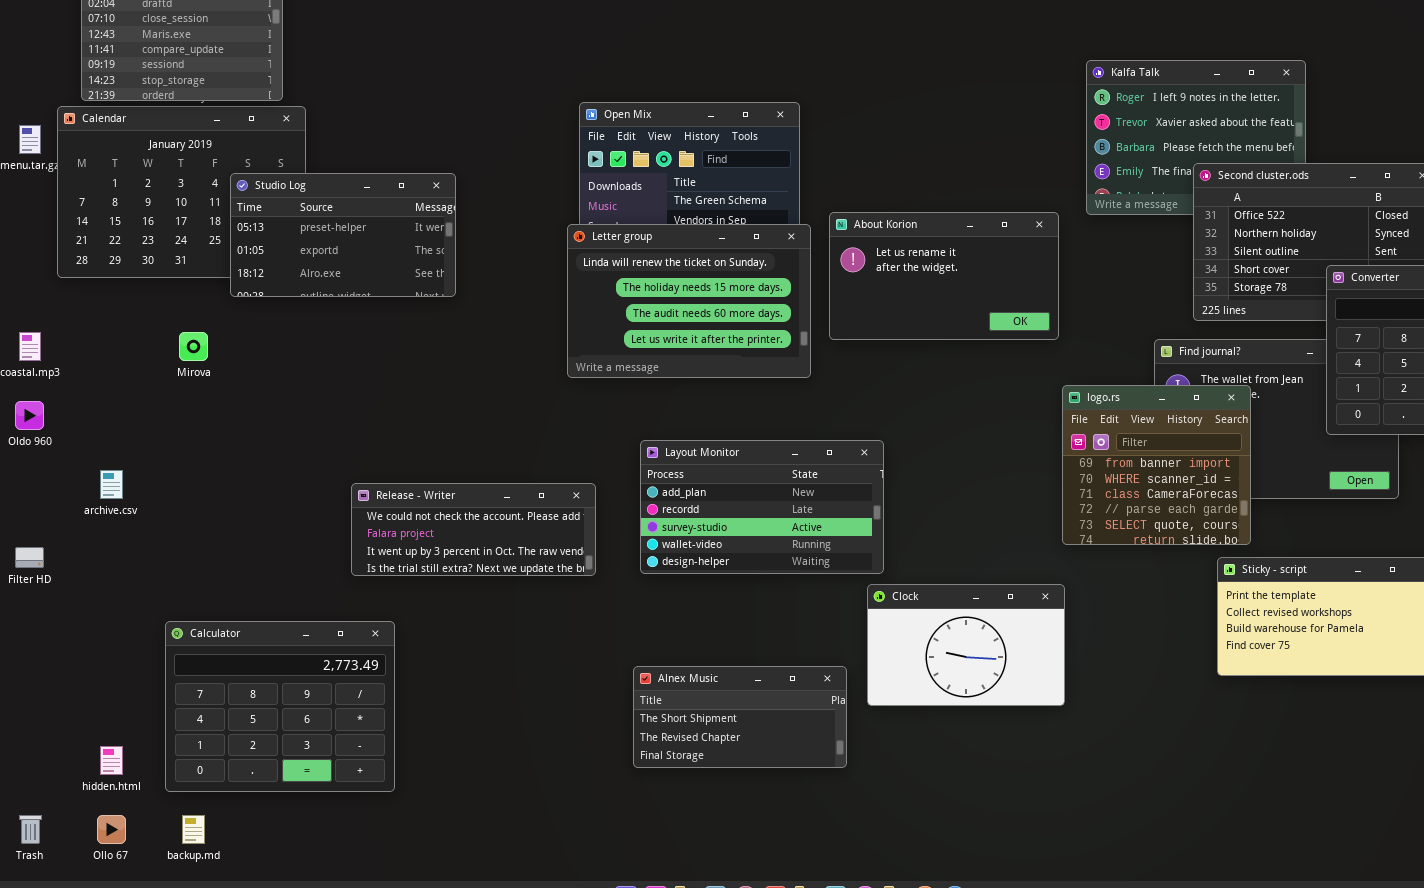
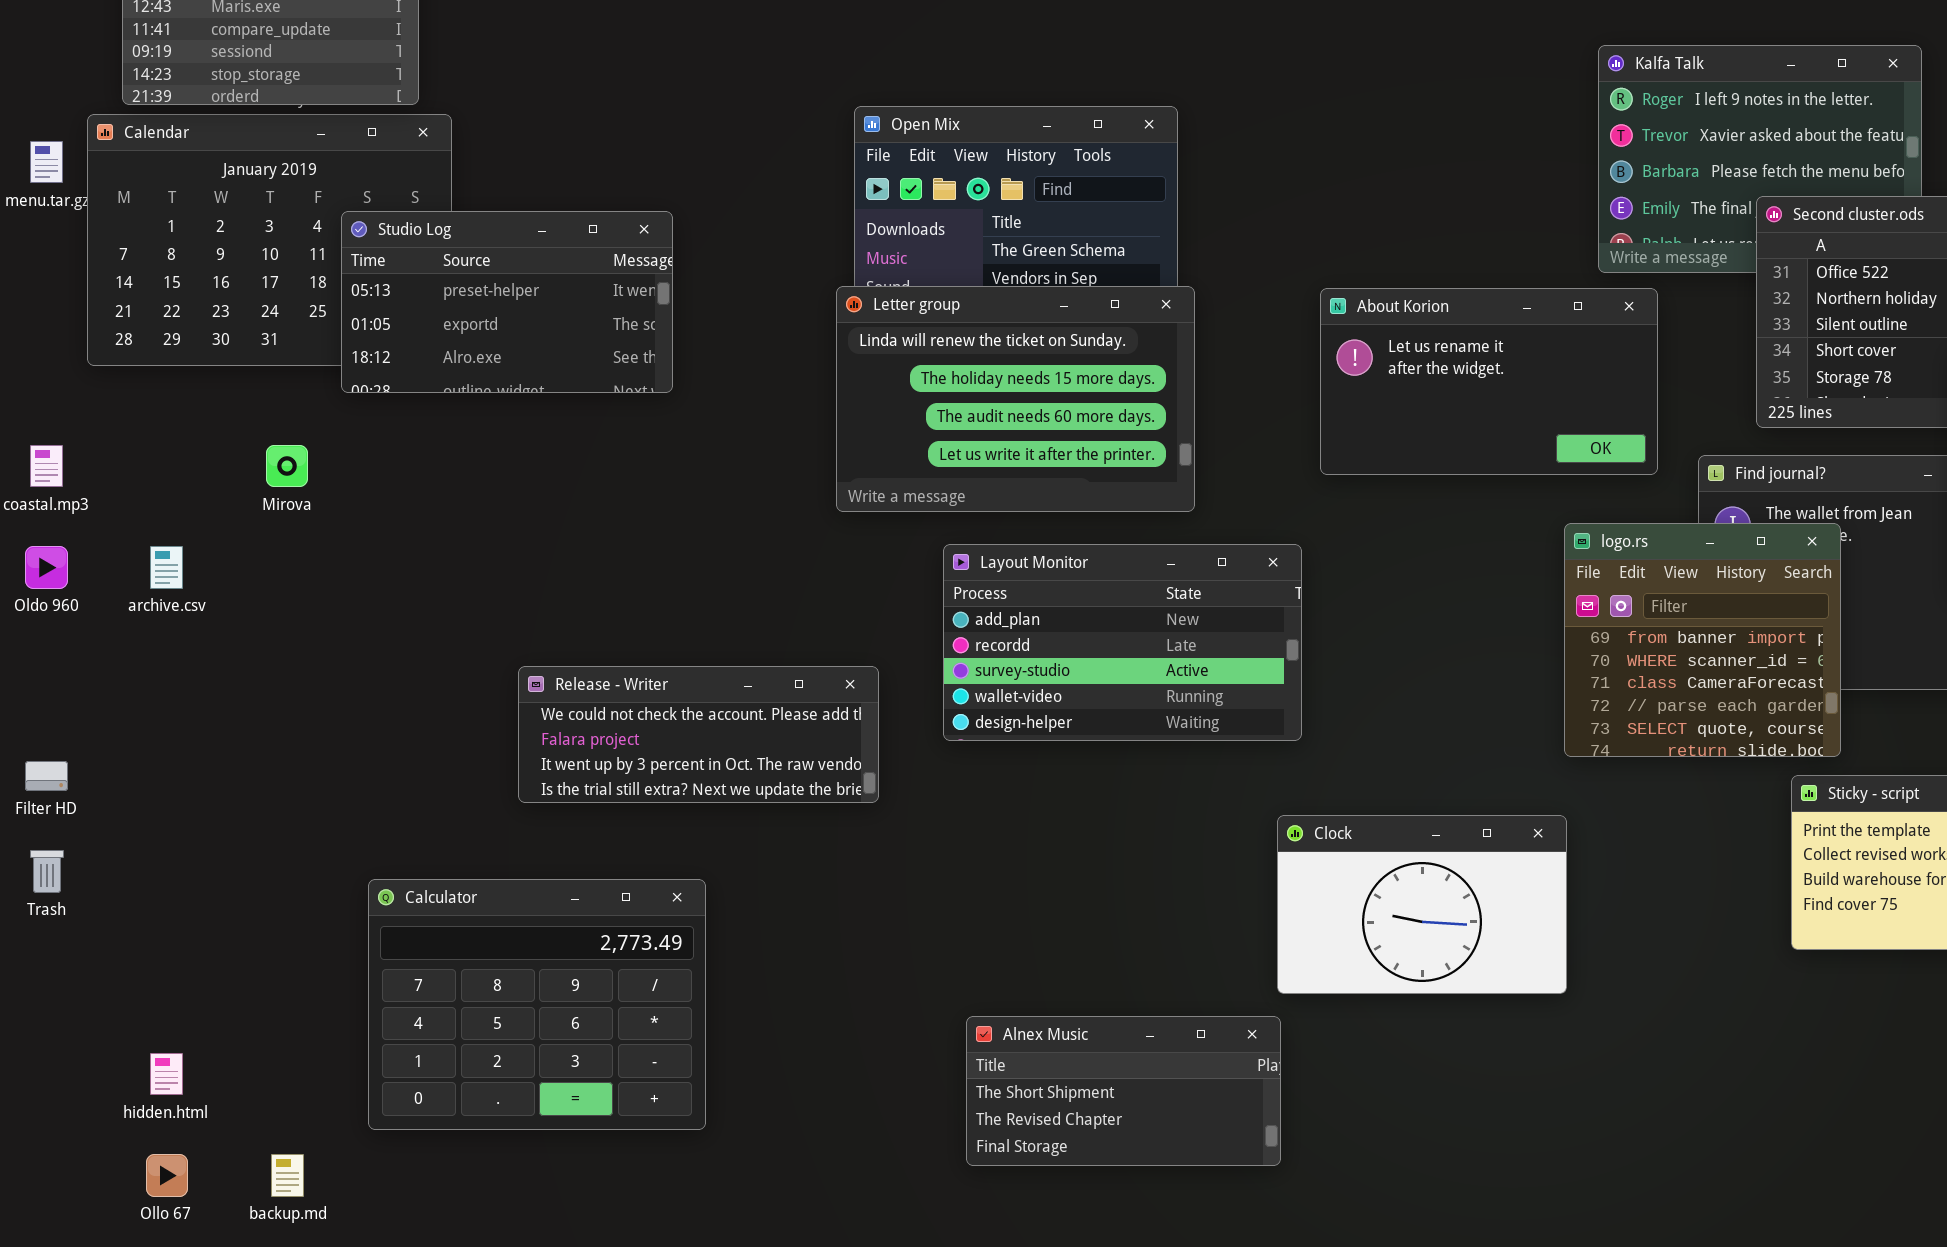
About Korion: [829,212,1059,340] -> [1320,288,1658,475], moved
Layout Monitor: [640,440,884,574] -> [943,544,1302,741], moved
archive.csv: [100,470,123,499] -> [150,546,183,589], moved
Calculator: [165,621,395,792] -> [368,879,706,1130], moved
Alnex Music: [633,666,847,768] -> [966,1016,1281,1166], moved
Trash: [19,815,42,844] -> [30,850,64,893], moved

